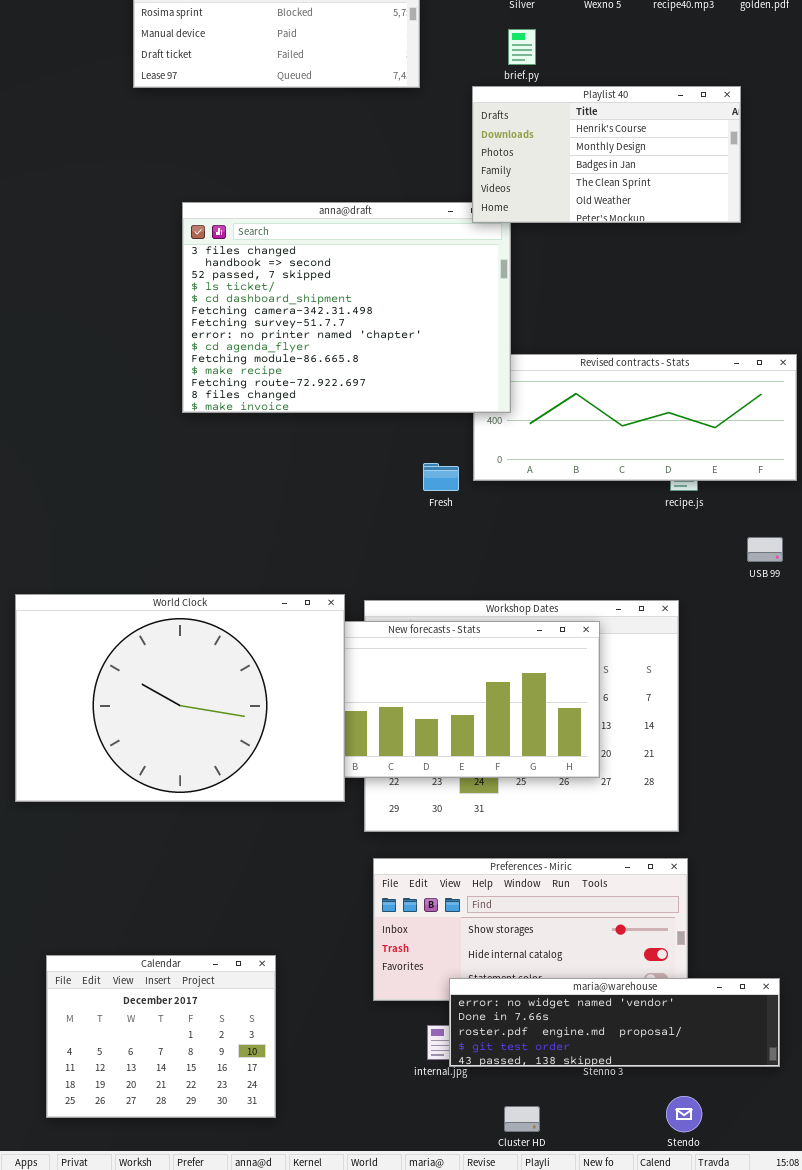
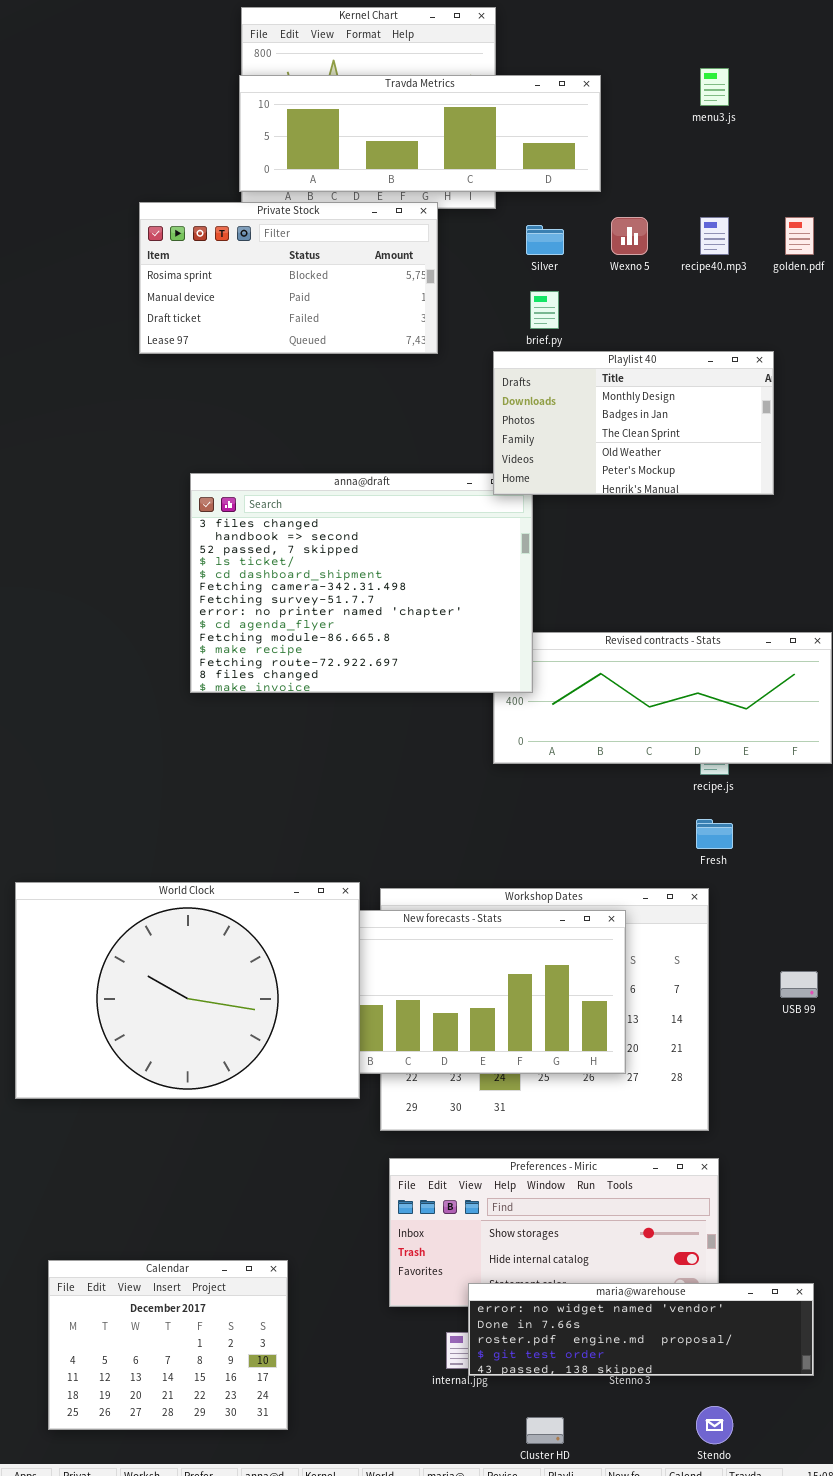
Playlist 40: [472,86,741,223] -> [493,351,774,495], scrolled down 1 row
Fresh: [423,463,459,491] -> [696,819,733,849], moved
USB 99: [747,537,783,562] -> [780,971,818,998], moved

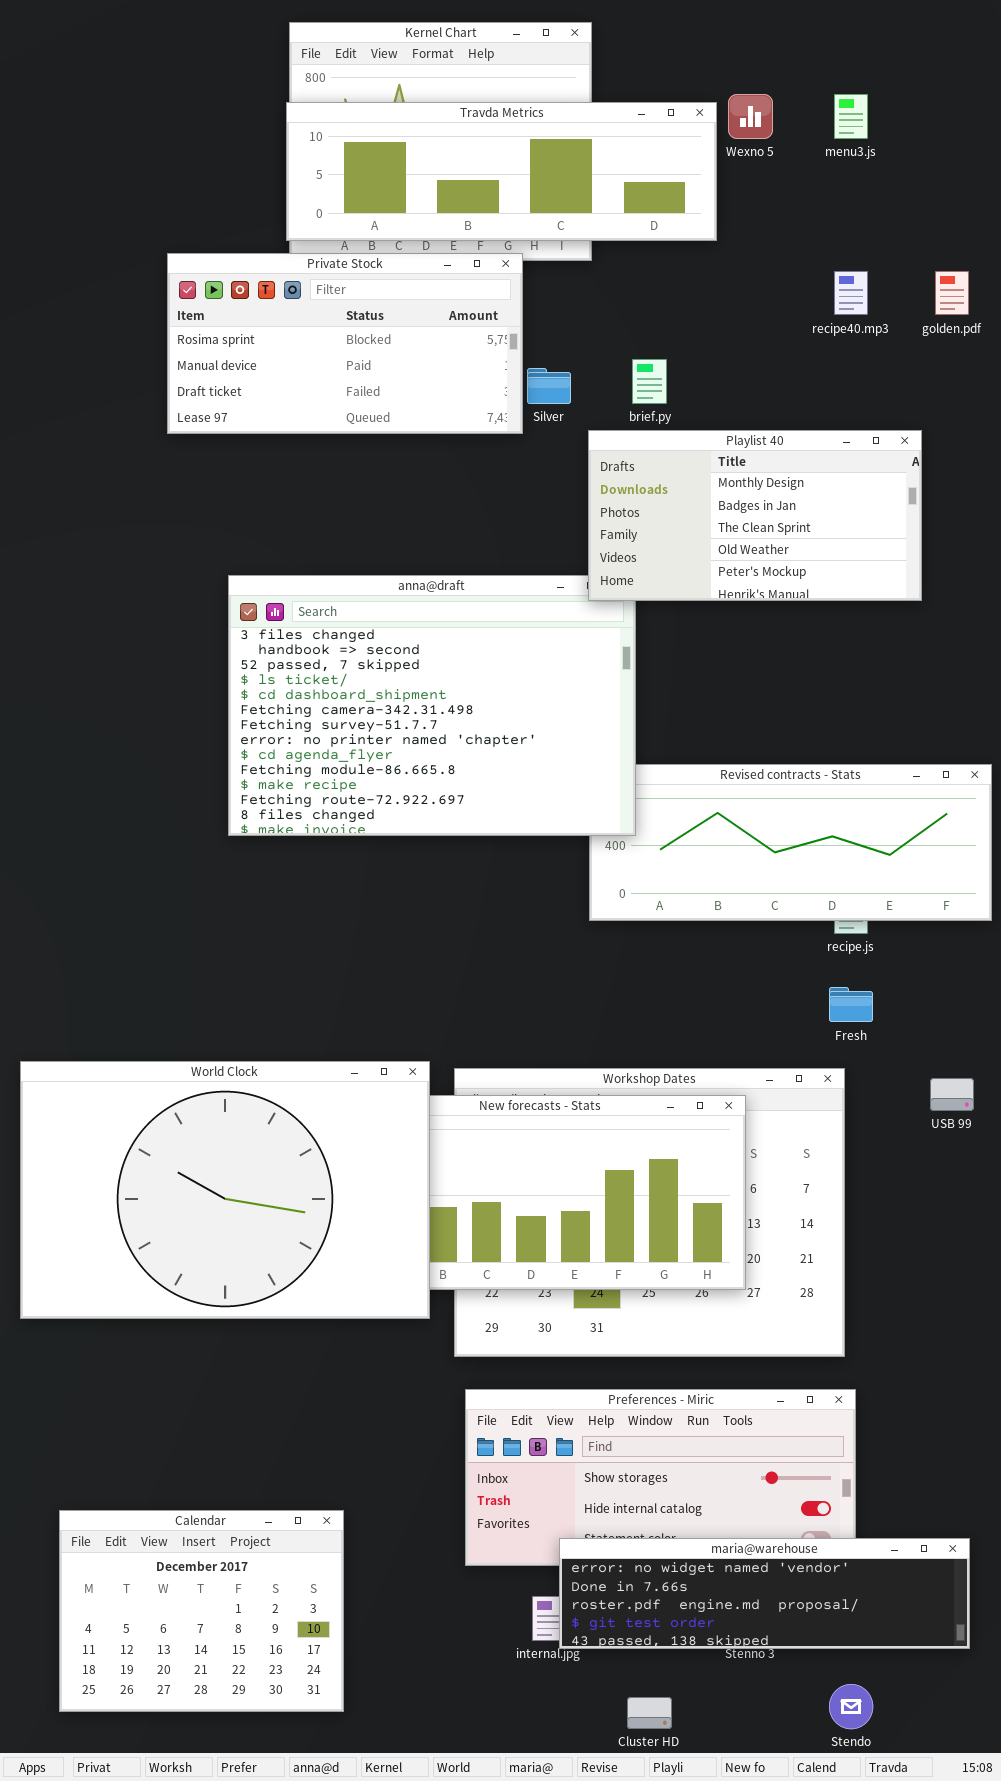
Wexno 5: [611,217,648,255] -> [728,94,773,139], moved
Silver: [526,225,564,255] -> [527,368,571,404], moved
USB 99: [780,971,818,998] -> [930,1078,974,1111], moved

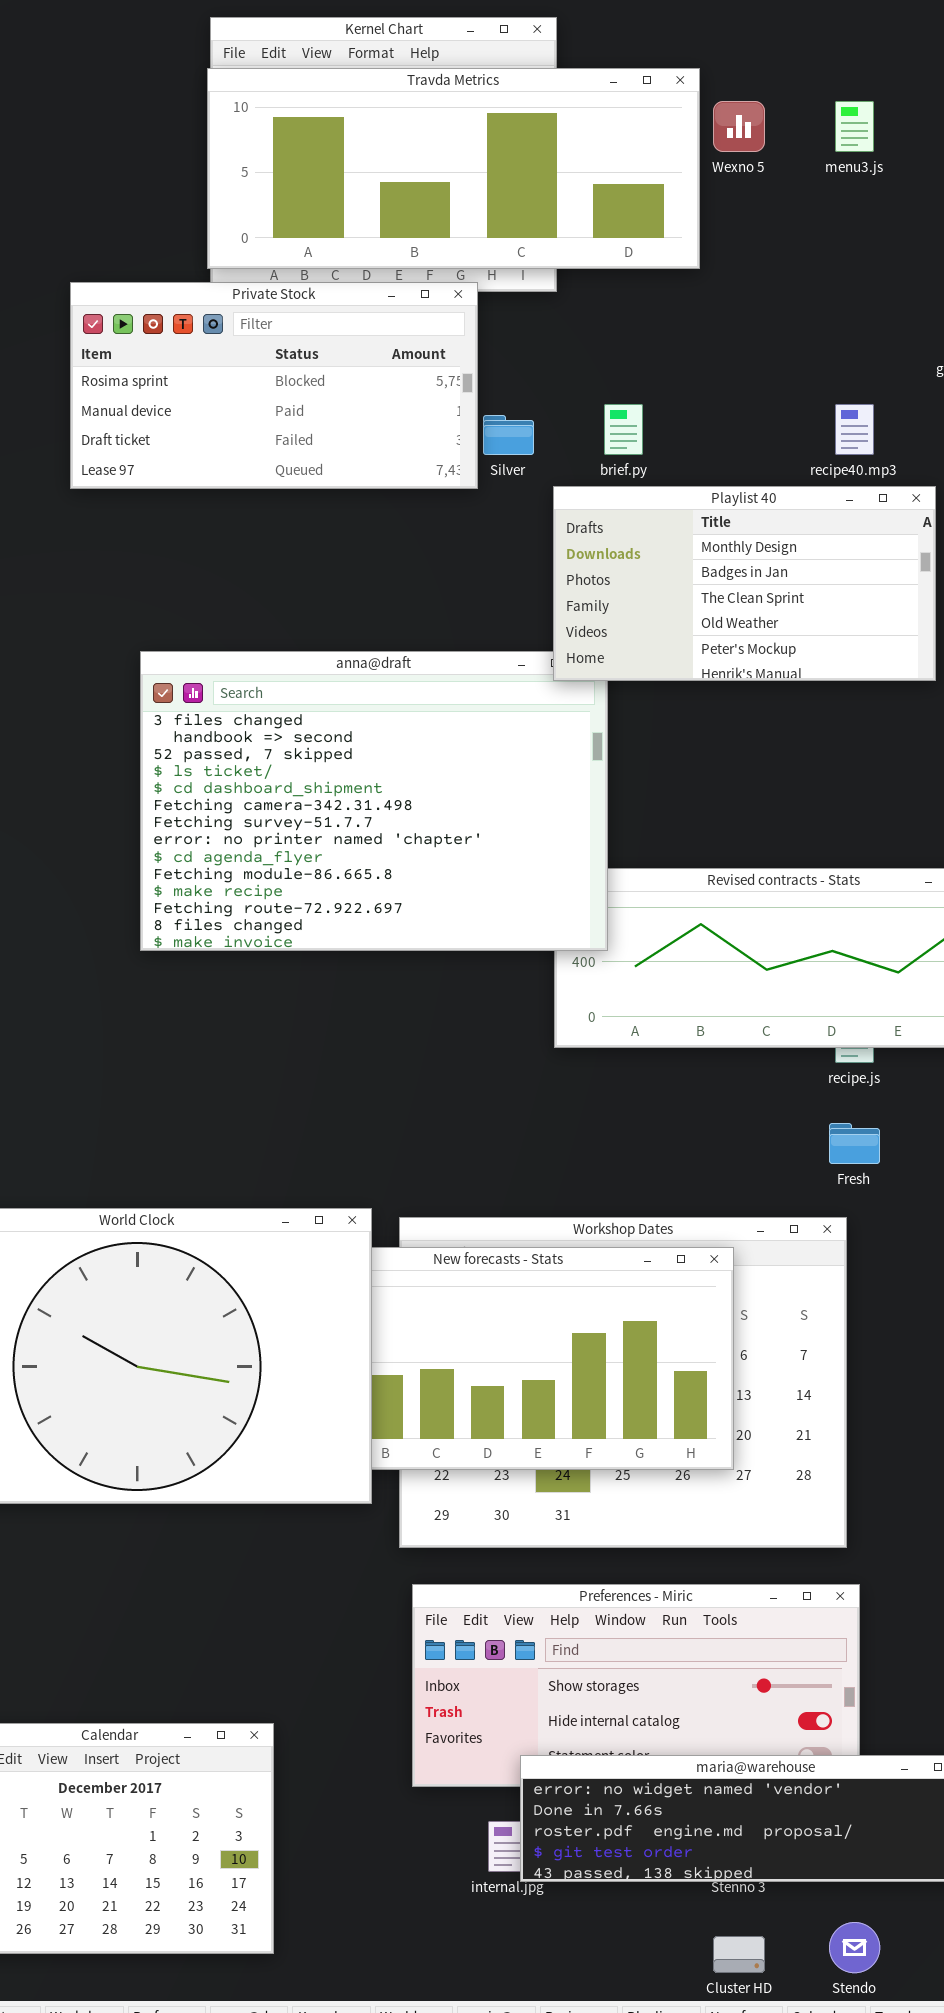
Travda Metrics: [286,102,717,241] -> [207,68,700,269], resized
recipe40.mp3: [834,271,868,315] -> [835,404,874,455], moved
Cluster HD: [627,1697,672,1729] -> [713,1936,765,1973], moved

